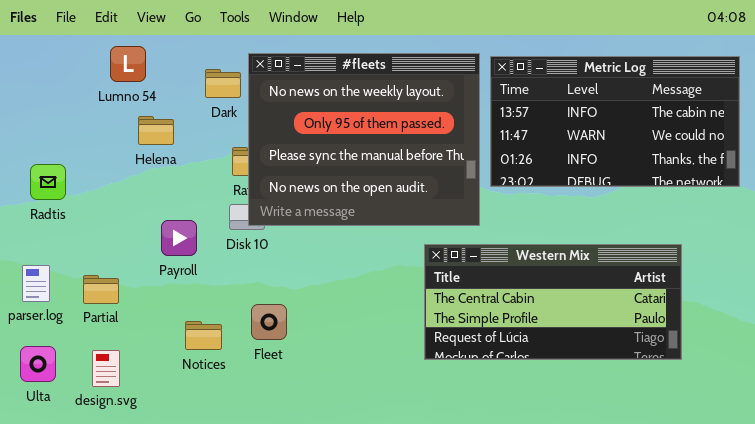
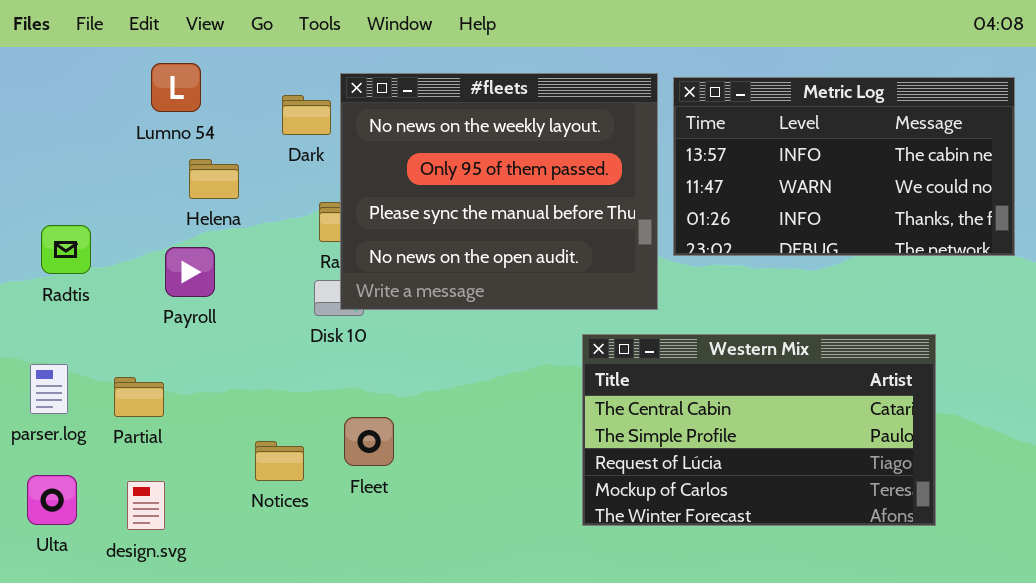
Payroll: [161,220,197,256] -> [165,247,215,297], moved
Western Mix: [424,244,682,360] -> [582,334,936,526], resized

